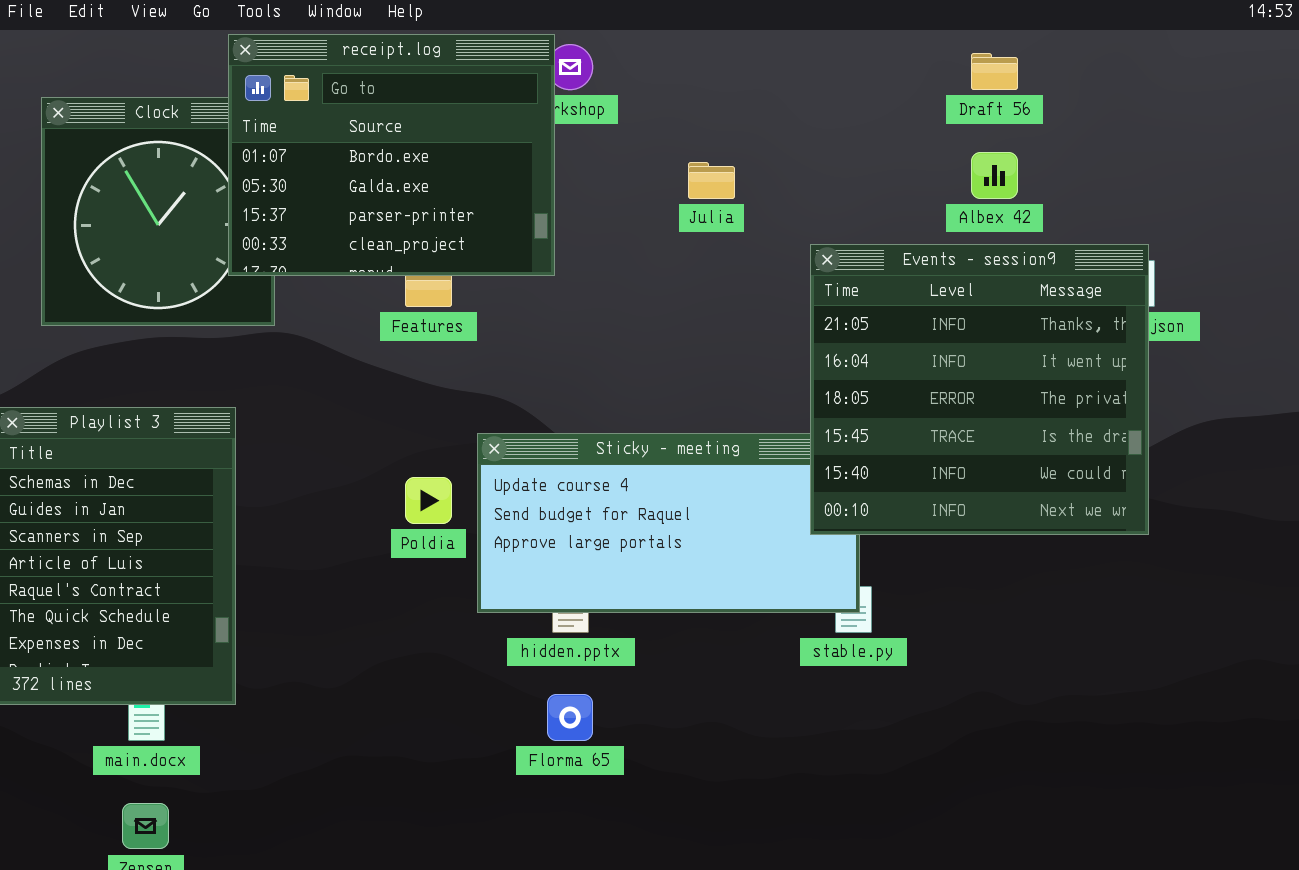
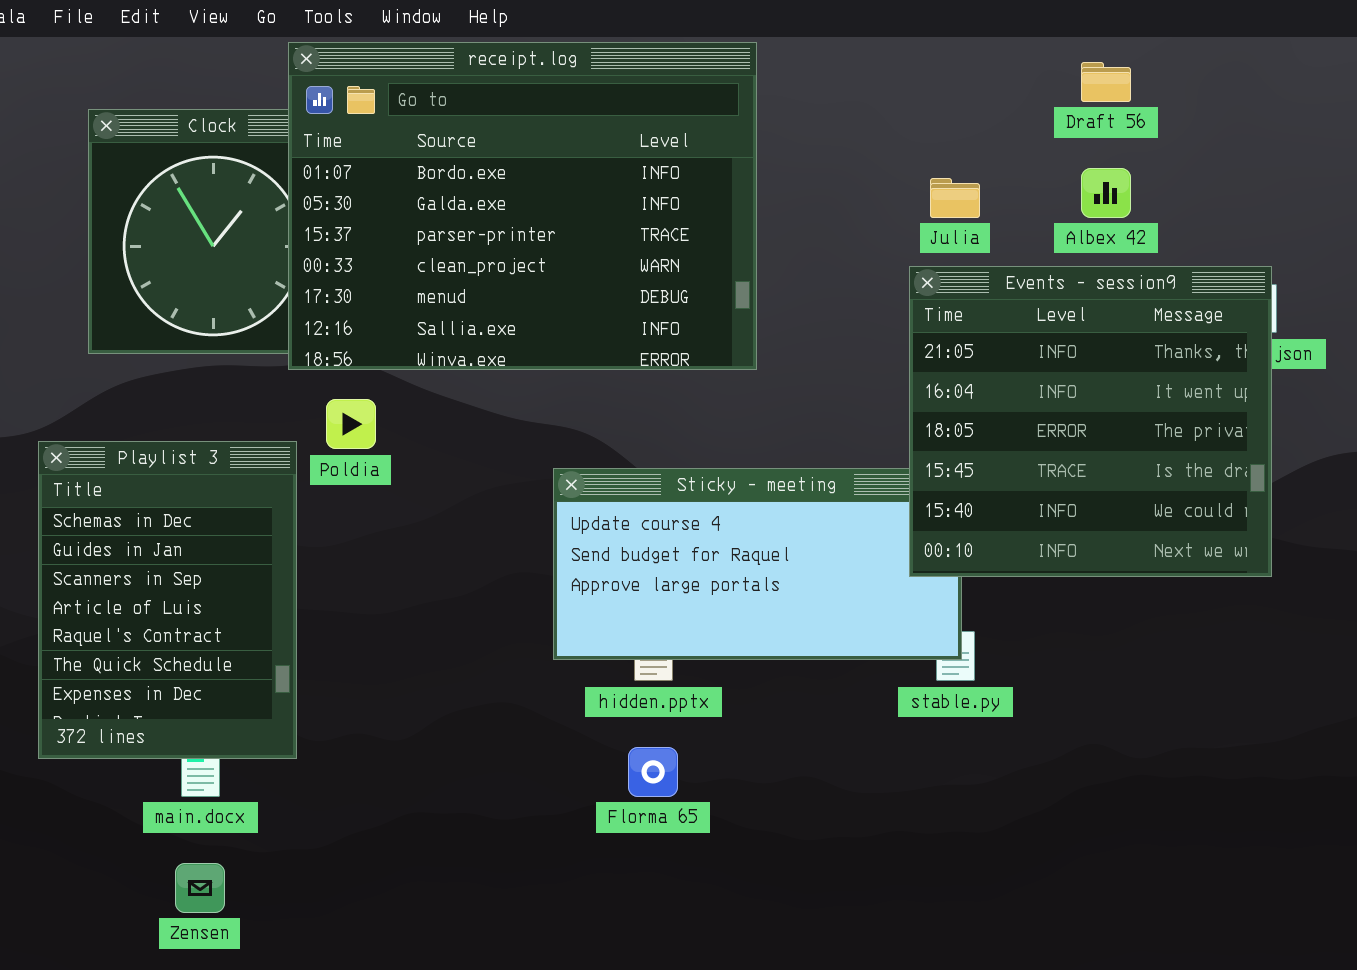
receipt.log: [228,34,555,276] -> [288,42,757,370], resized
Julia: [688,162,735,199] -> [930,178,980,218], moved
Poldia: [405,477,452,524] -> [326,399,376,449], moved

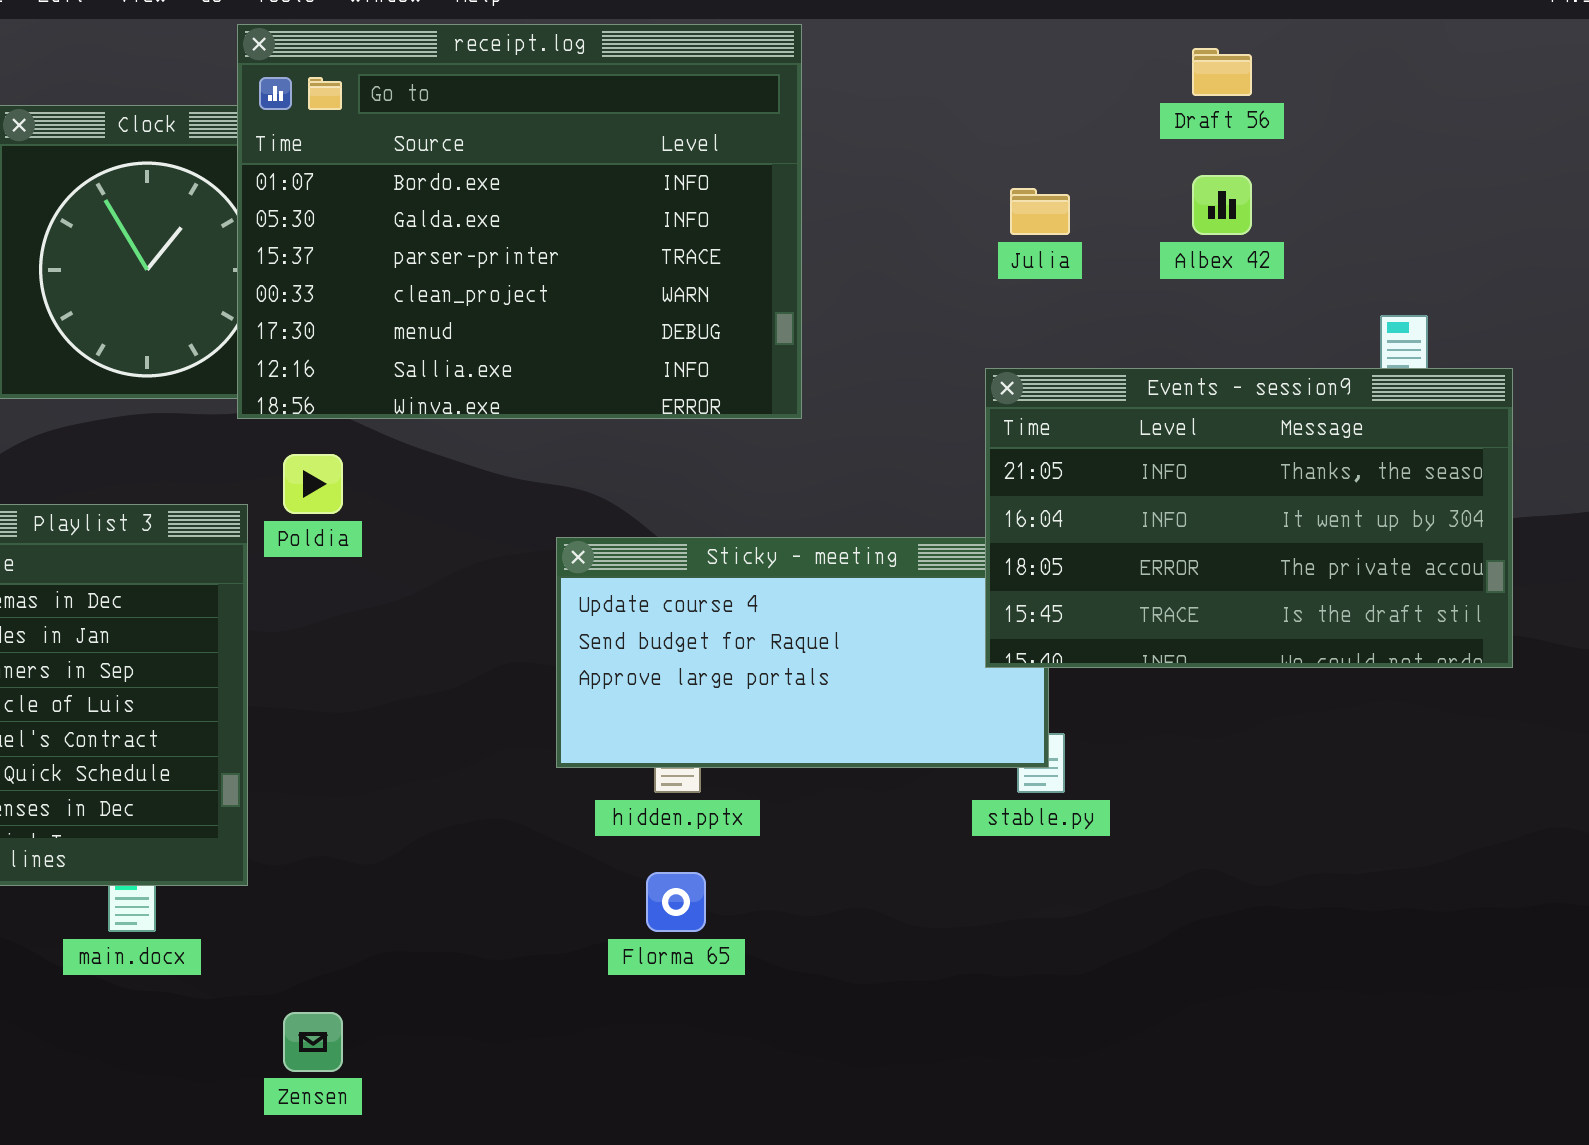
Events - session9: [909,266,1272,577] -> [985,368,1513,668], resized
Zensen: [175,863,225,913] -> [283,1012,343,1072], moved

